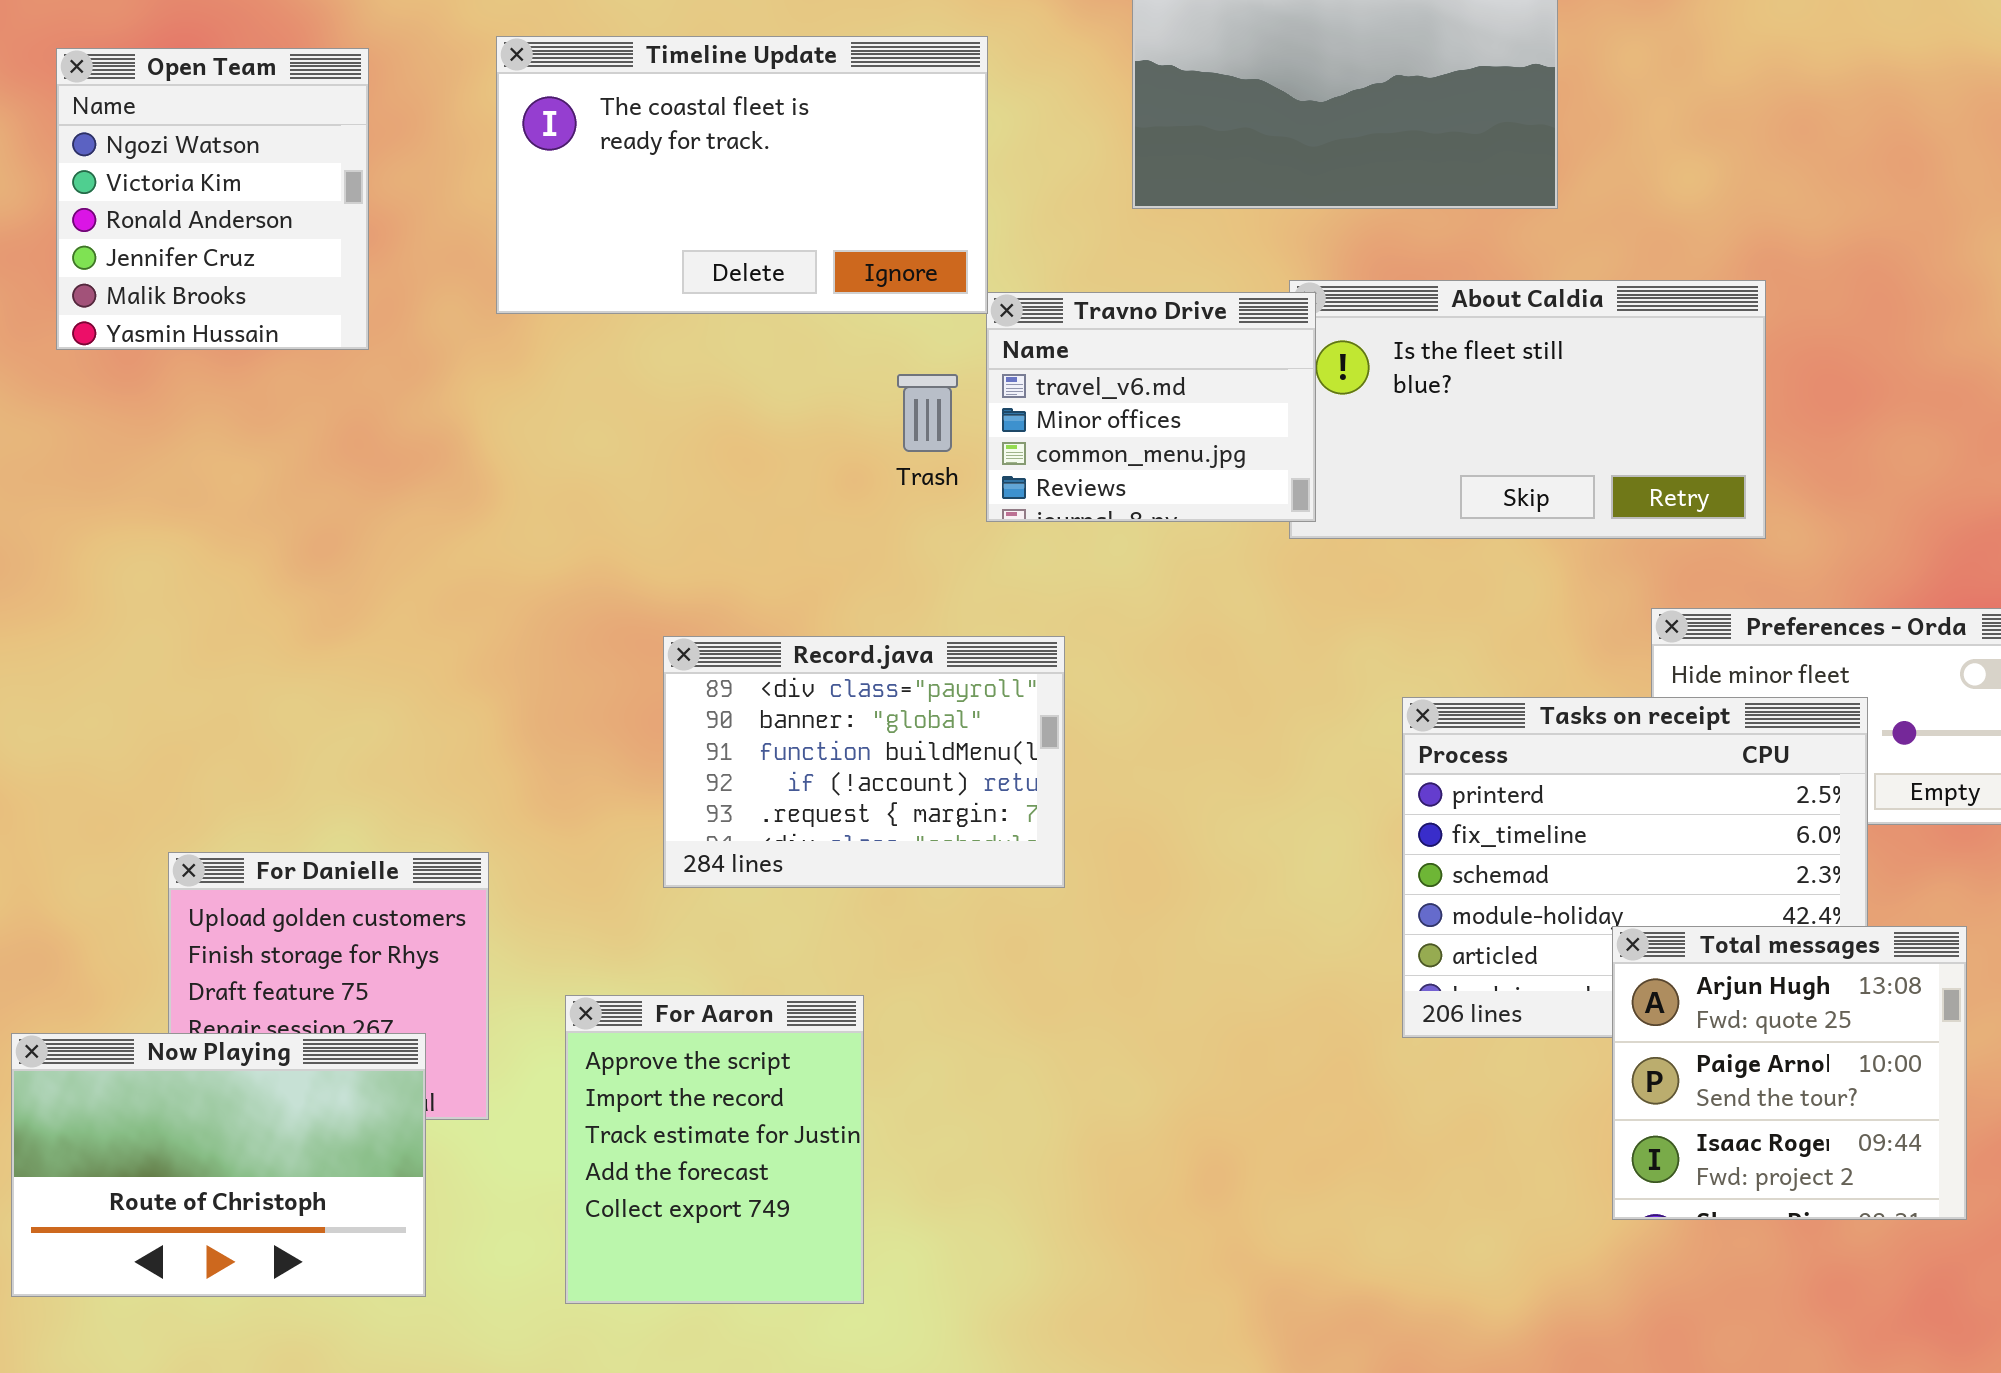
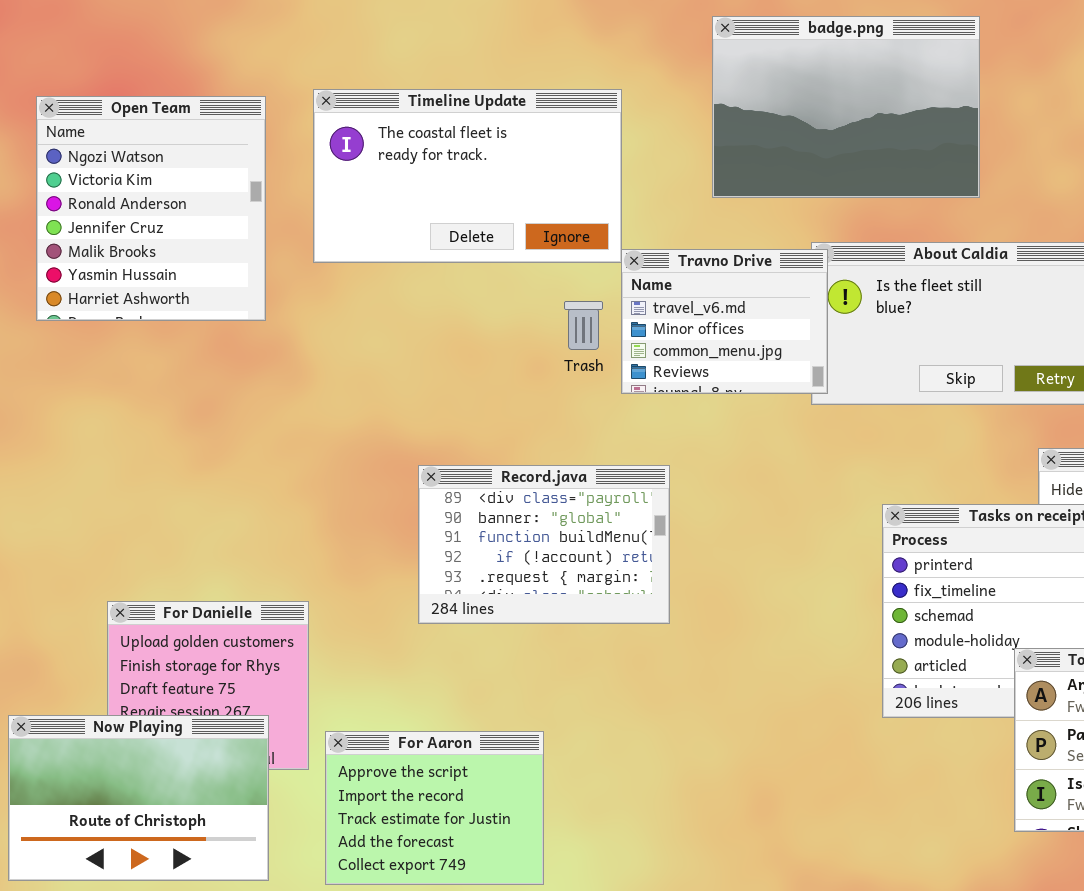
Open Team: [56,48,369,350] -> [36,96,266,321], resized
For Aaron: [565,995,864,1304] -> [325,731,544,885], resized

